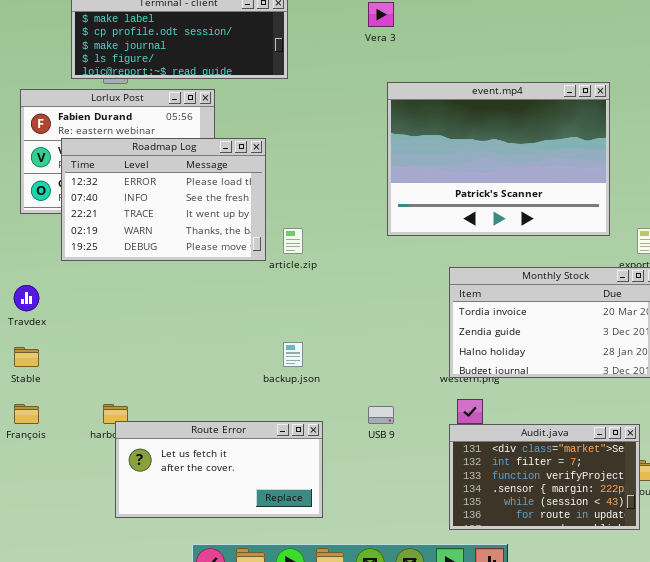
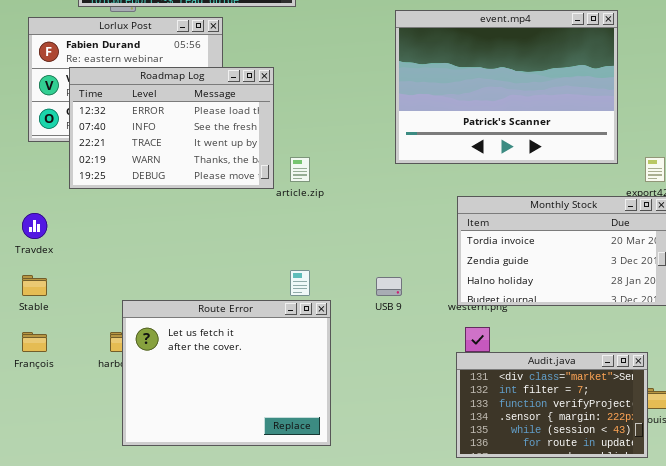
USB 9: [368,406,394,424] -> [376,277,402,296], moved
Route Error: [115,421,323,518] -> [122,300,331,446], resized

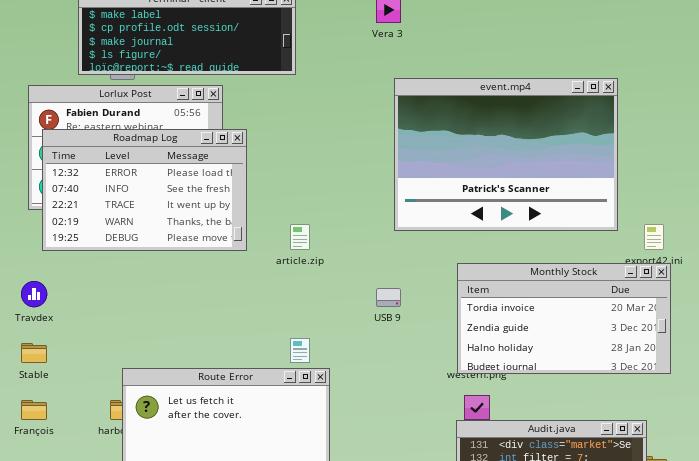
Roadmap Log: [69,67,274,189] -> [42,129,247,251], moved
USB 9: [376,277,402,296] -> [376,288,401,307], moved

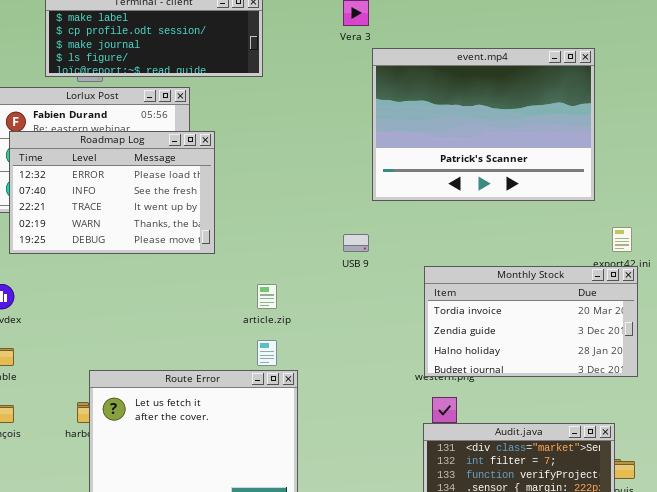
event.mp4: [394,78,618,231] -> [372,48,595,201], moved
article.zip: [290,224,310,250] -> [257,284,277,309], moved
USB 9: [376,288,401,307] -> [343,234,369,252], moved

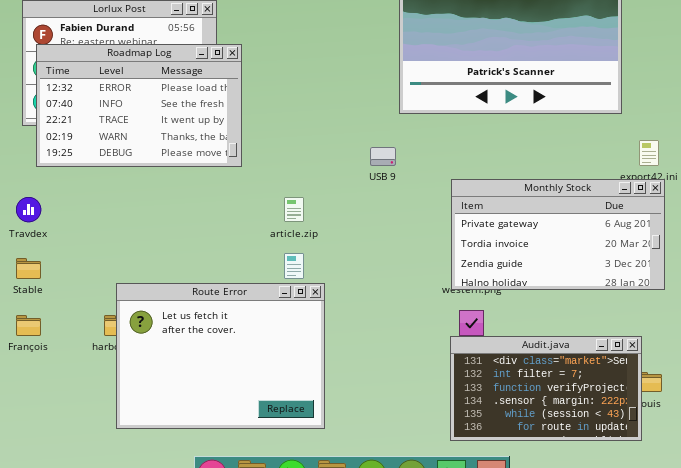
Monthly Stock: [424,266,638,377] -> [451,179,665,290], scrolled up 1 row

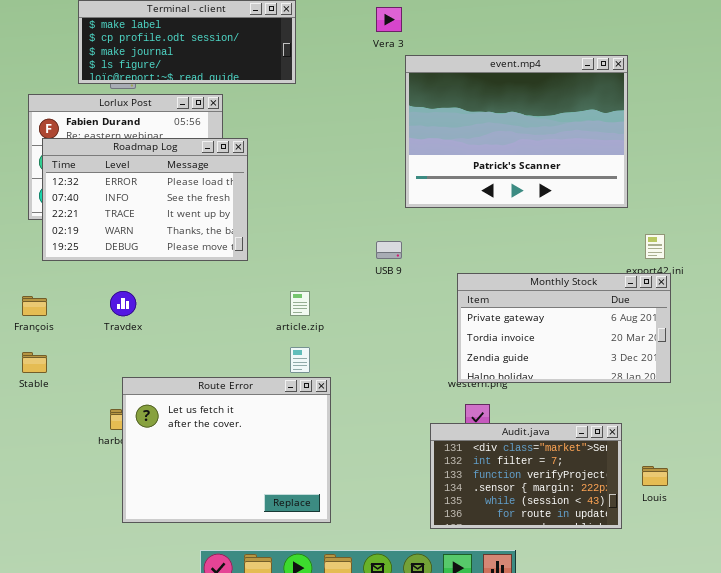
Travdex: [16,197,41,222] -> [110,291,136,316], moved
François: [16,315,41,336] -> [22,296,47,316], moved
Audit.java: [450,336,642,441] -> [430,423,622,529], moved

